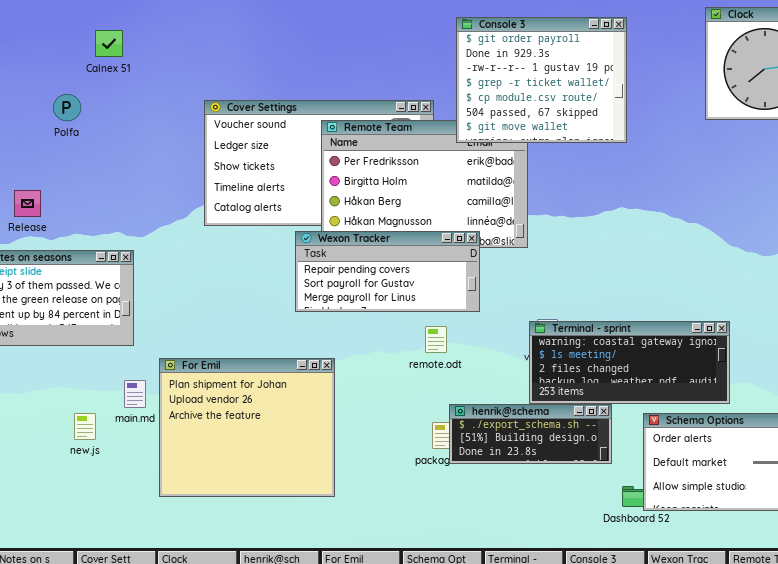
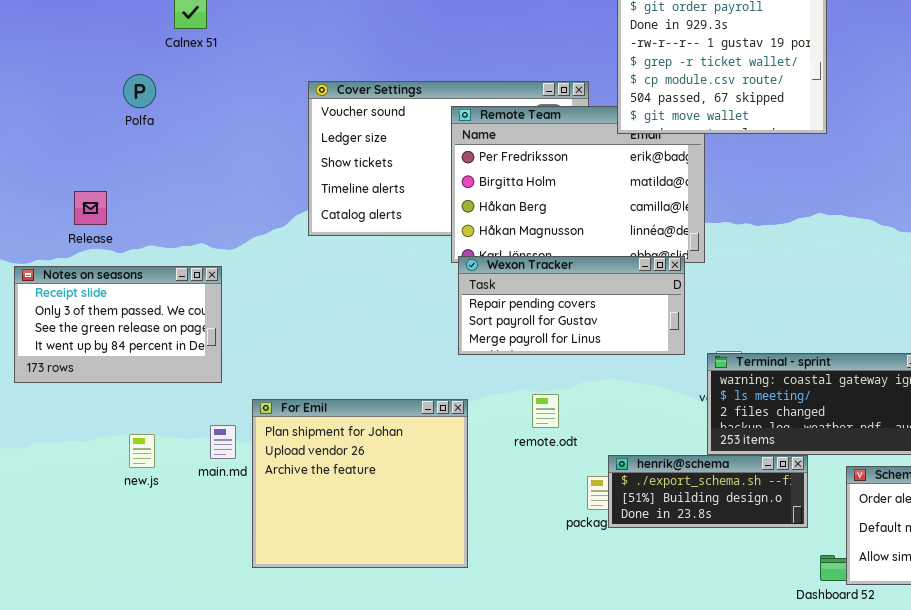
Wexon Tracker: [295,231,480,312] -> [458,256,685,355], moved
remote.odt: [425,326,447,353] -> [532,394,559,428], moved
new.js: [74,413,96,440] -> [129,434,155,468], moved

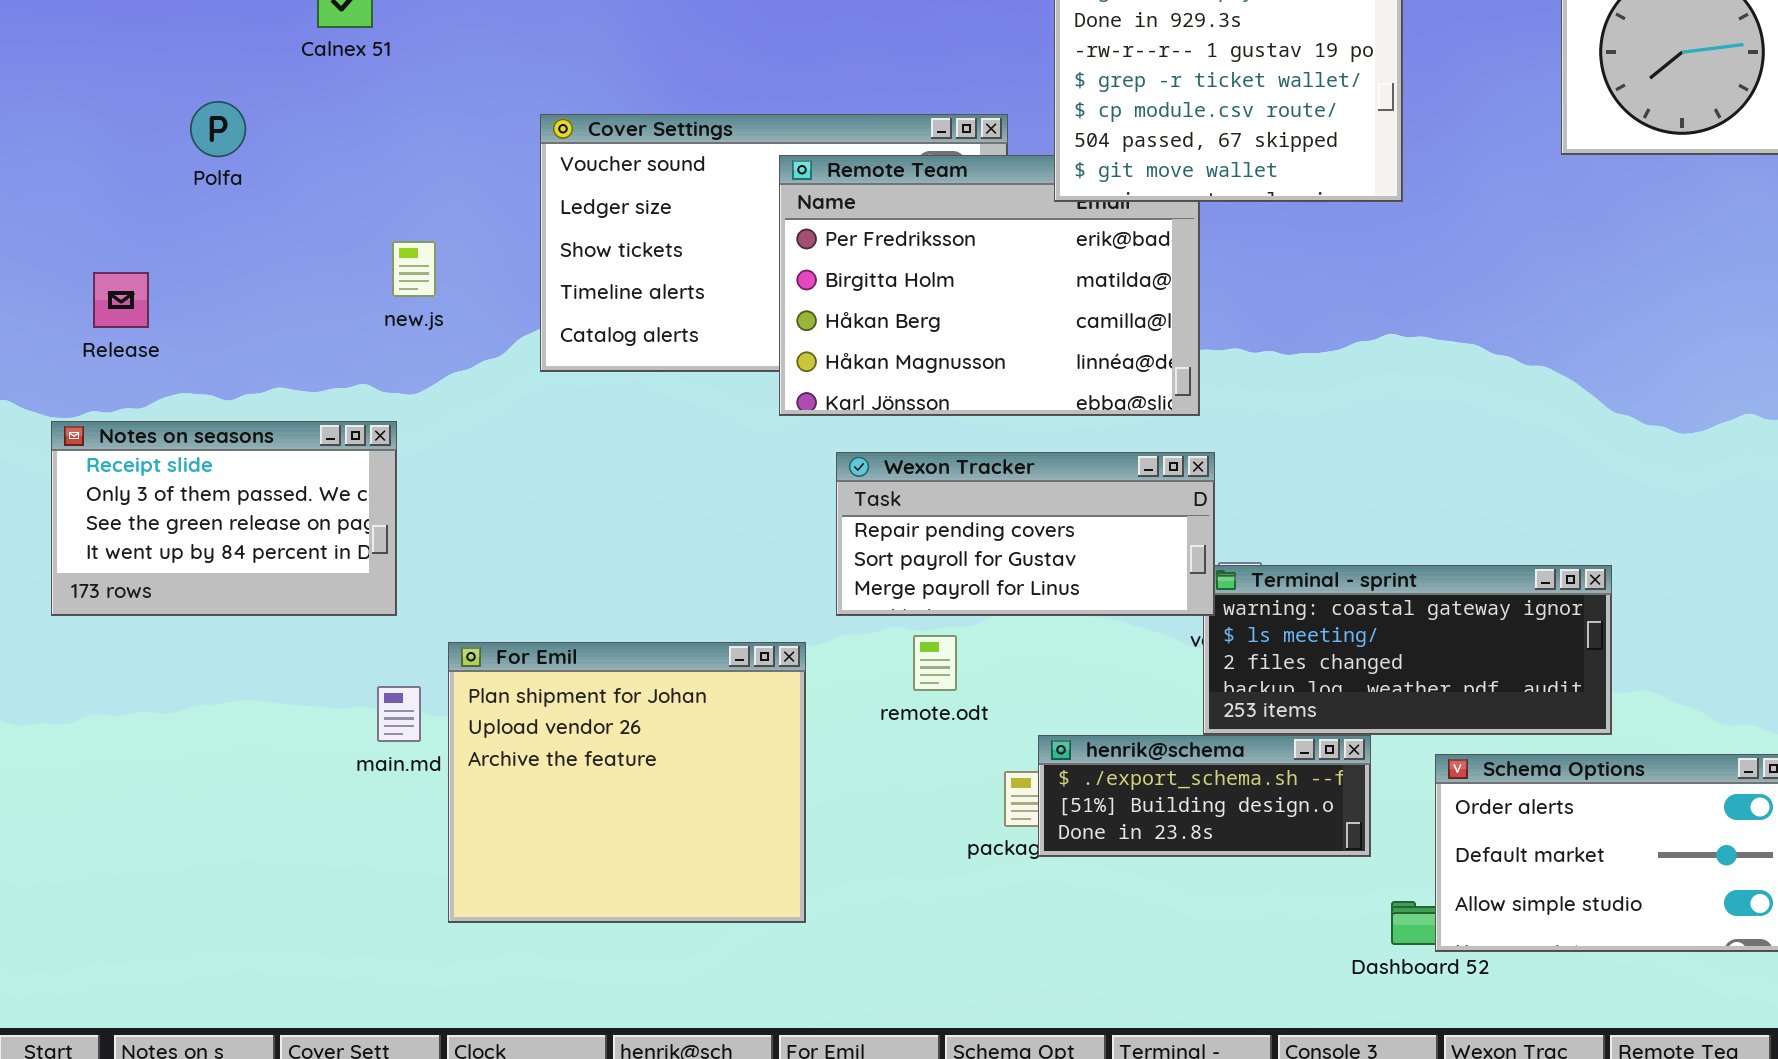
Polfa: [123,74,156,108] -> [190,101,246,157], moved
Release: [74,191,107,225] -> [93,272,149,328], moved
Wexon Tracker: [458,256,685,355] -> [836,452,1215,616], moved
new.js: [129,434,155,468] -> [392,241,436,297], moved

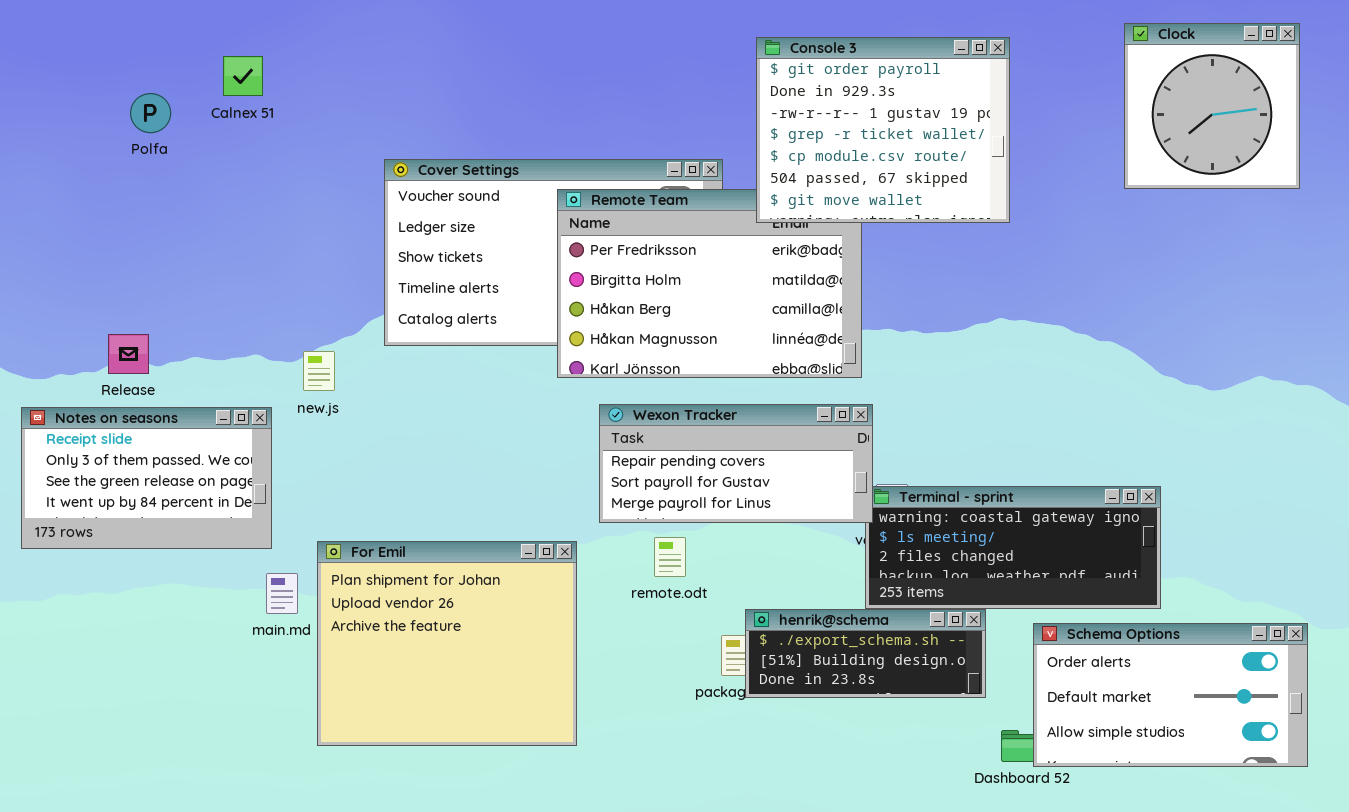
Polfa: [190,101,246,157] -> [130,93,171,133], moved
new.js: [392,241,436,297] -> [303,351,335,391], moved
Release: [93,272,149,328] -> [108,334,149,374], moved
Notes on seasons: [51,421,397,616] -> [21,407,272,549], moved

